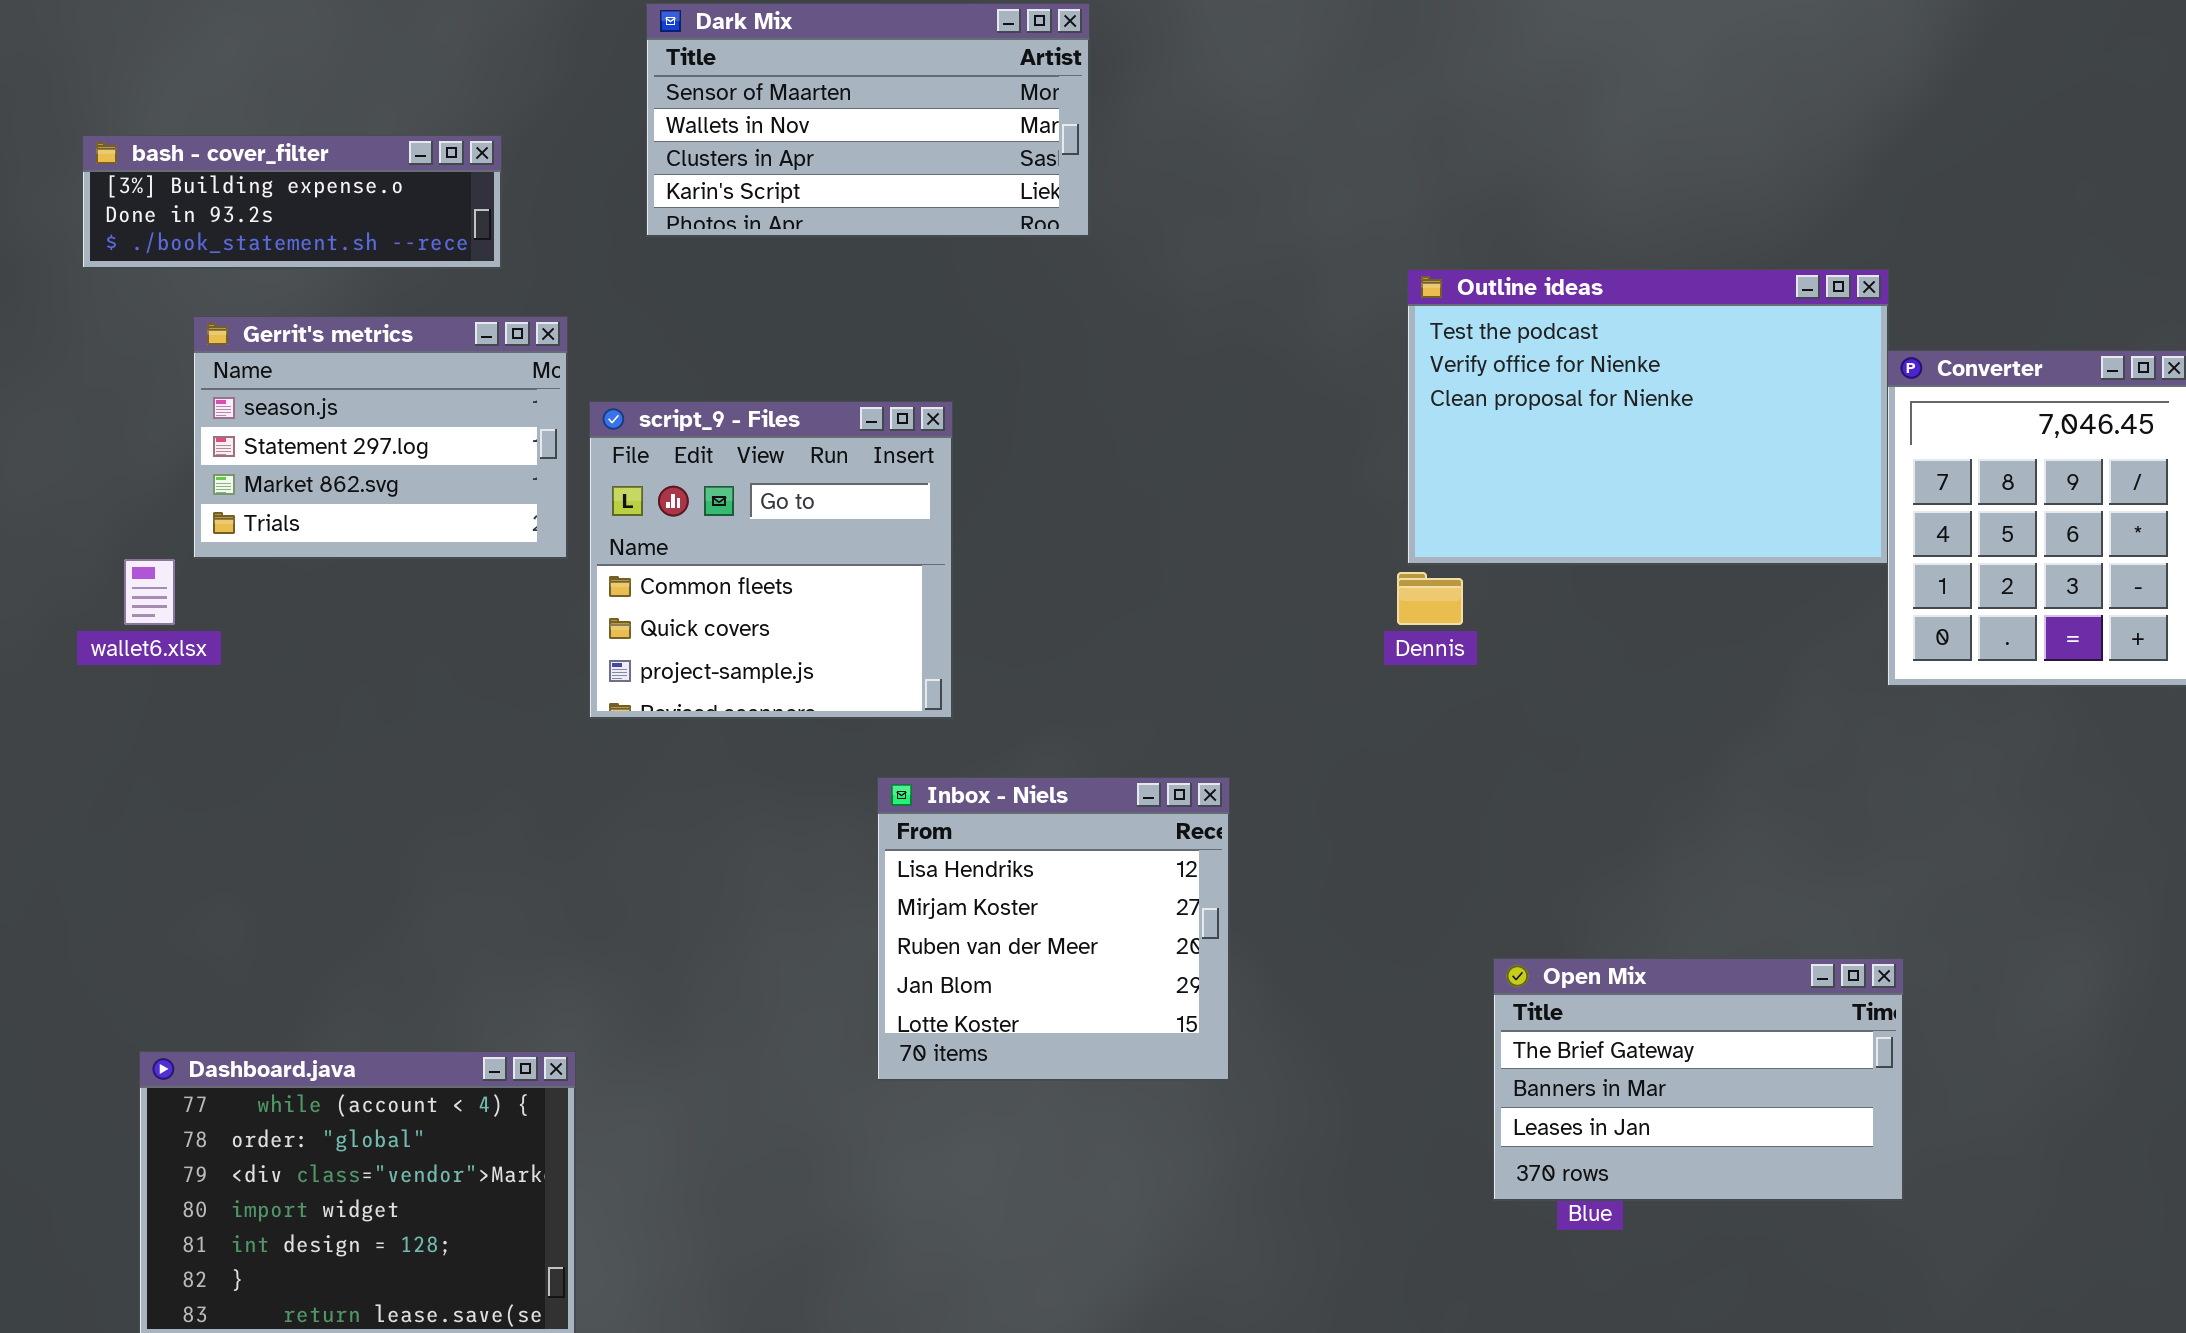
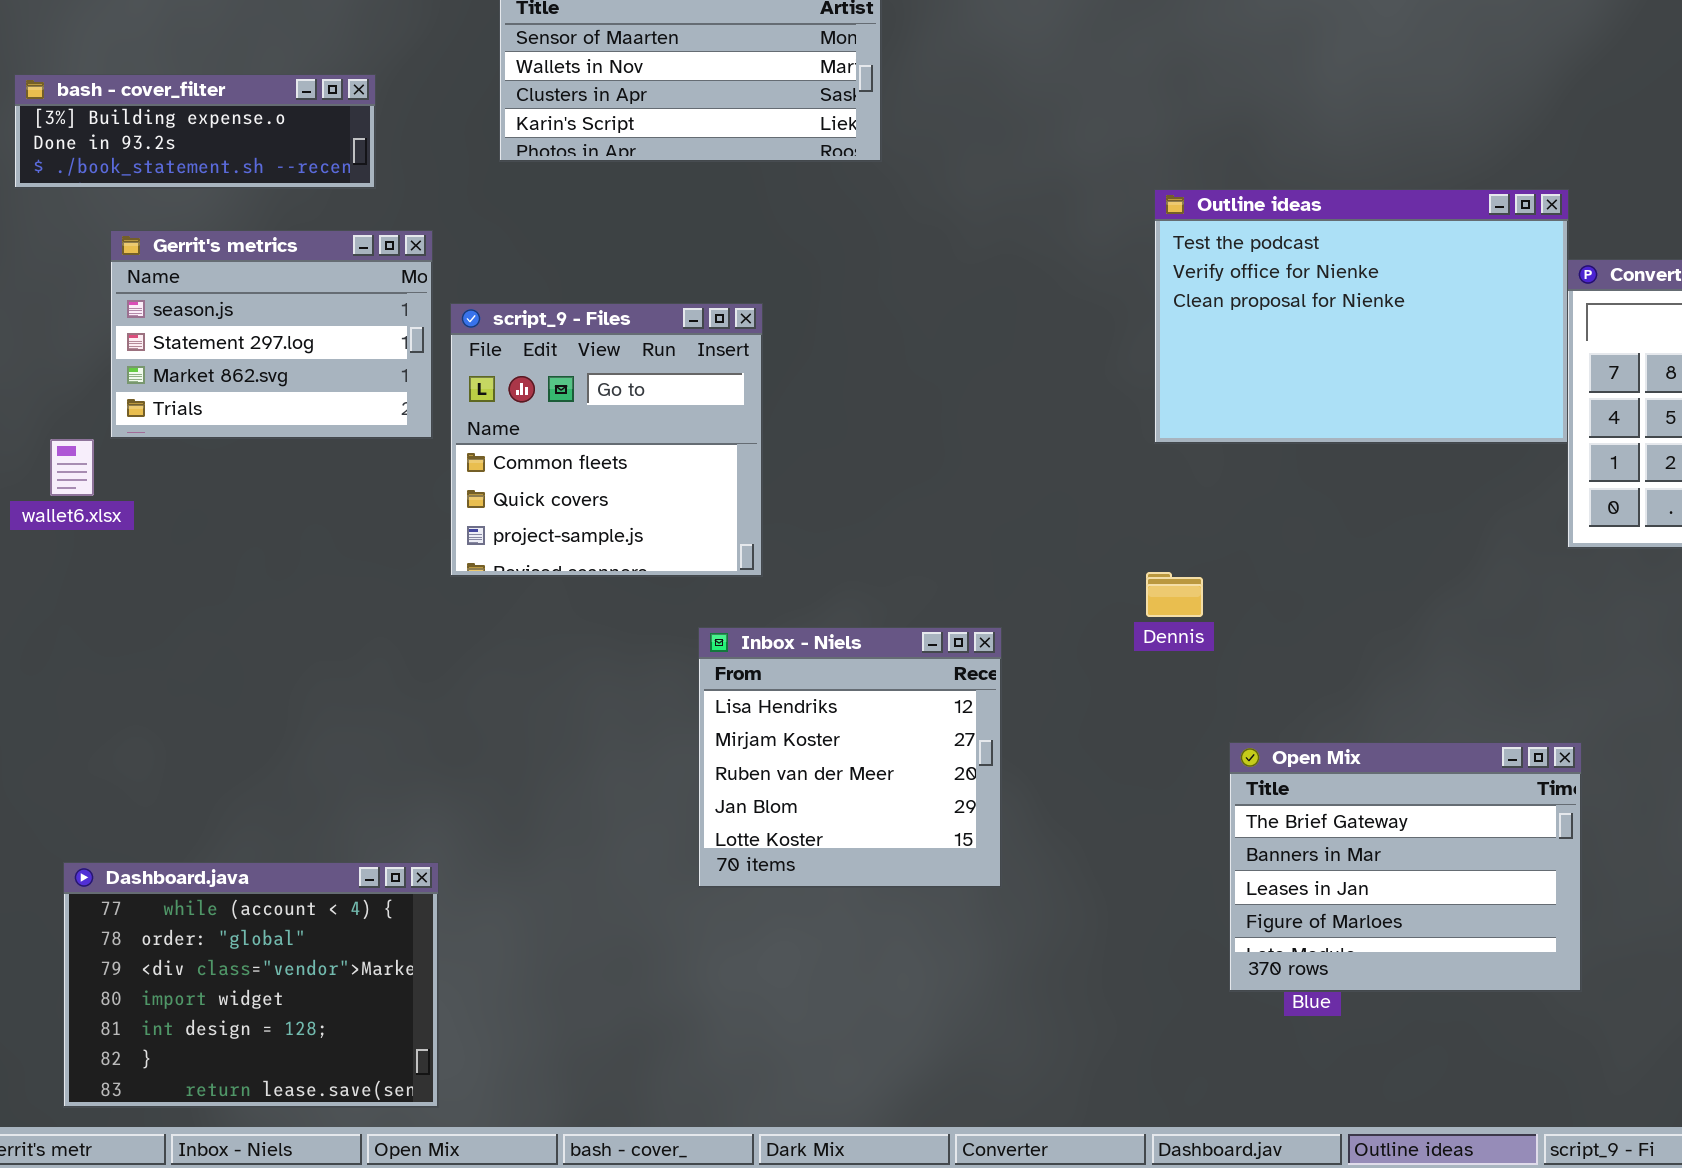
Dennis: [1397,572,1463,625] -> [1146,572,1203,617], moved
Open Mix: [1493,958,1904,1201] -> [1229,742,1582,992], resized

